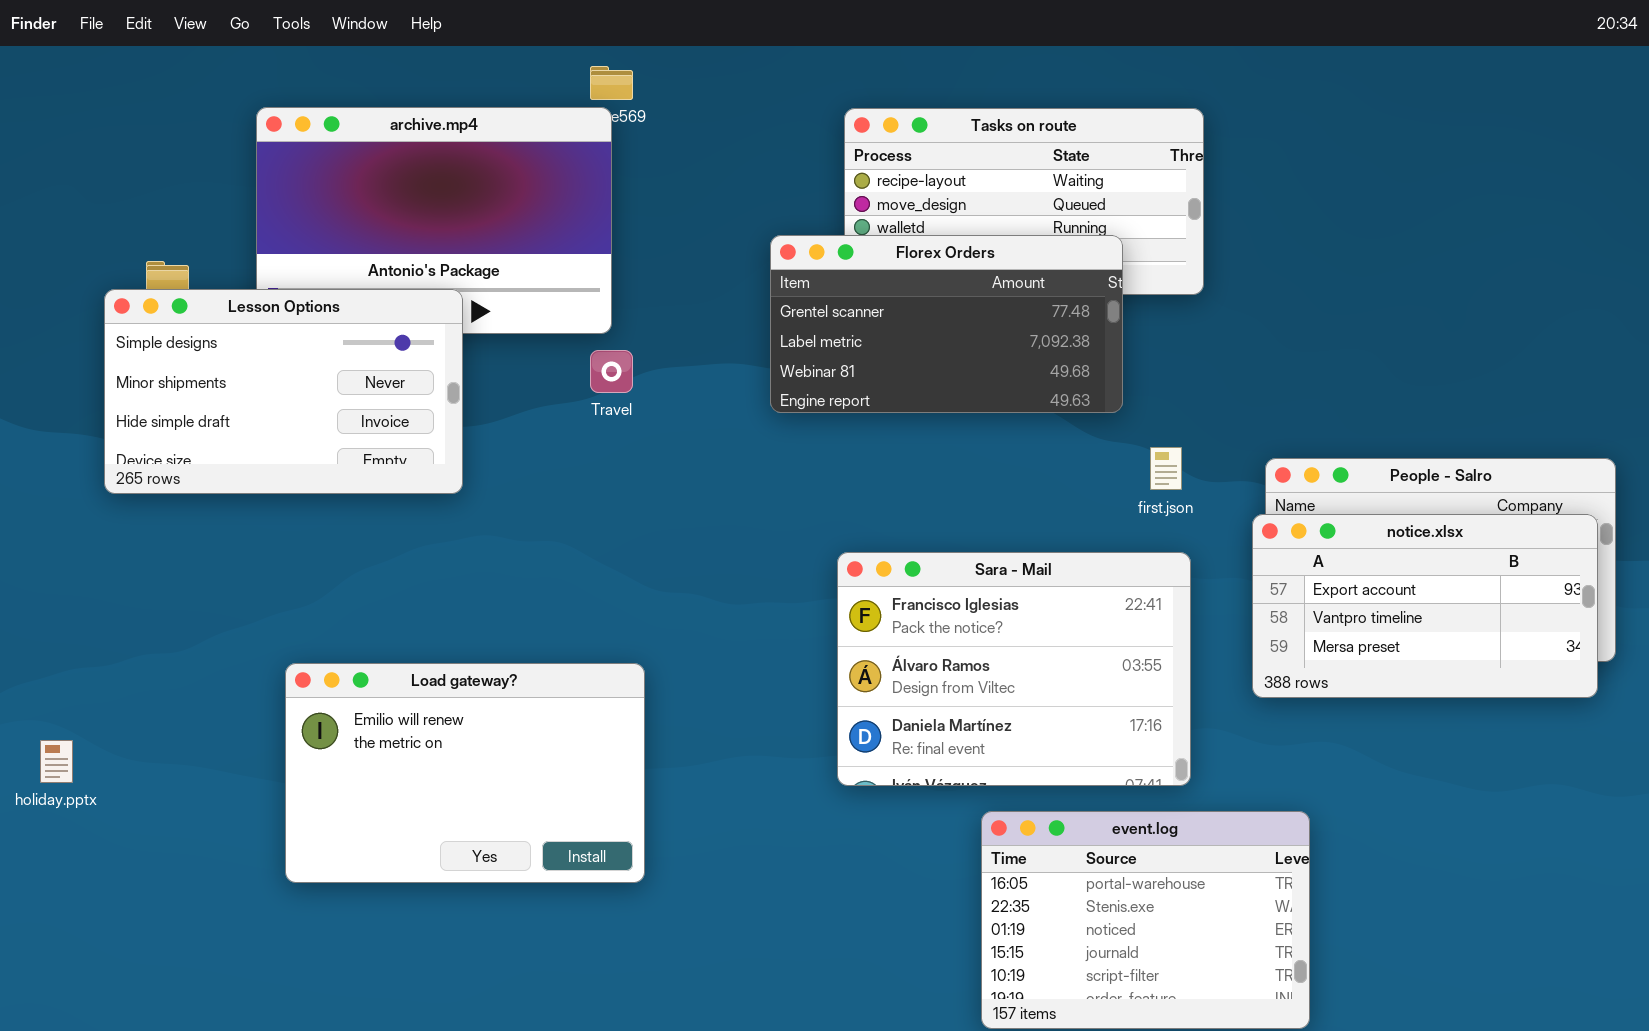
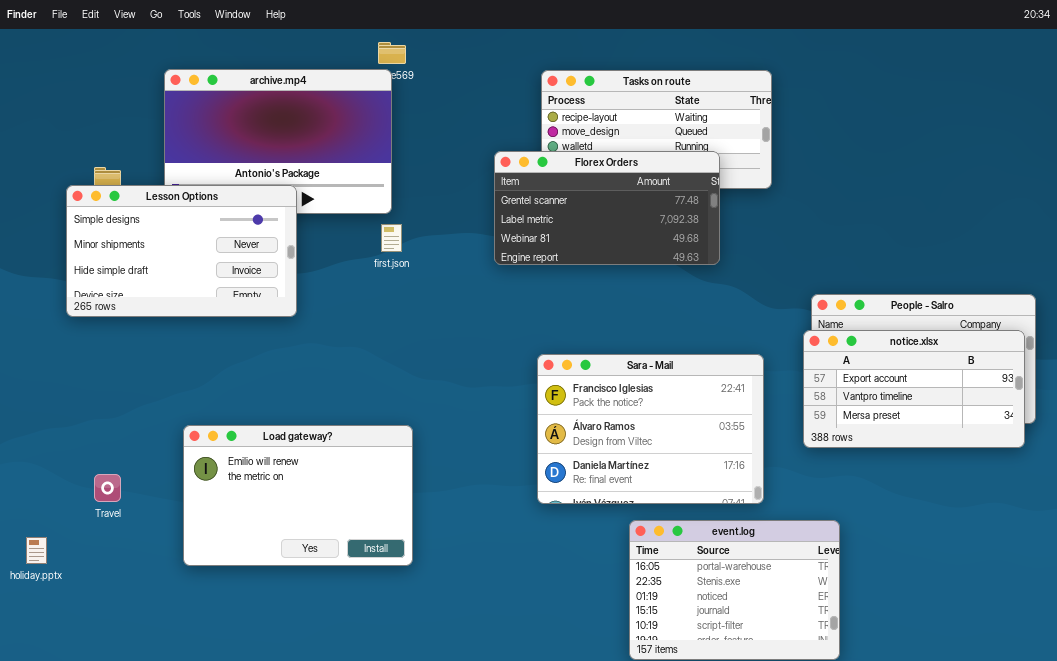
Travel: [590,350,633,393] -> [94,474,121,502], moved
first.json: [1150,447,1182,490] -> [381,224,402,252], moved
holiday.pptx: [40,740,73,783] -> [26,537,47,564], moved

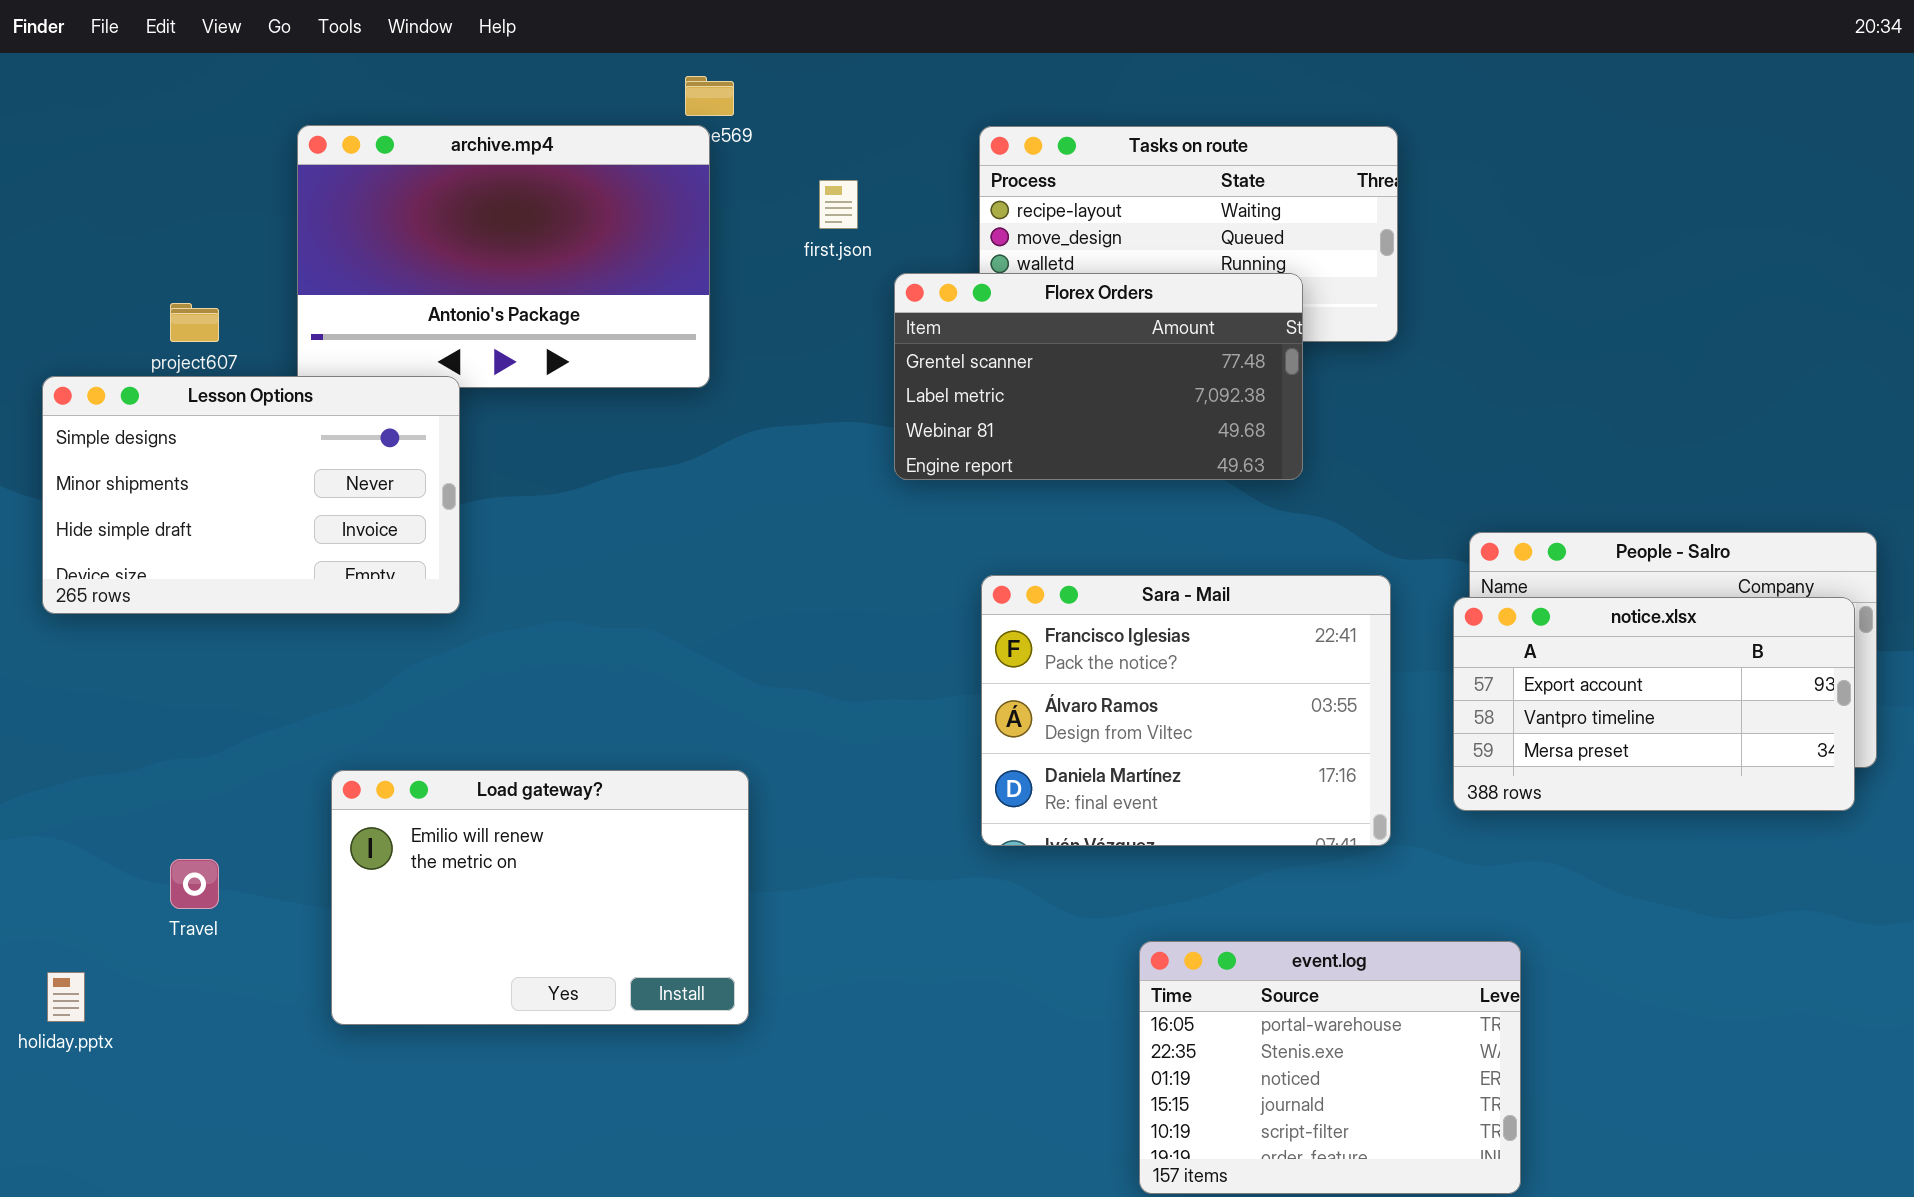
Lesson Options: [66,185,297,317] -> [42,376,460,614], moved
first.json: [381,224,402,252] -> [819,180,858,229], moved
Sara - Mail: [537,354,764,504] -> [981,575,1391,846], moved

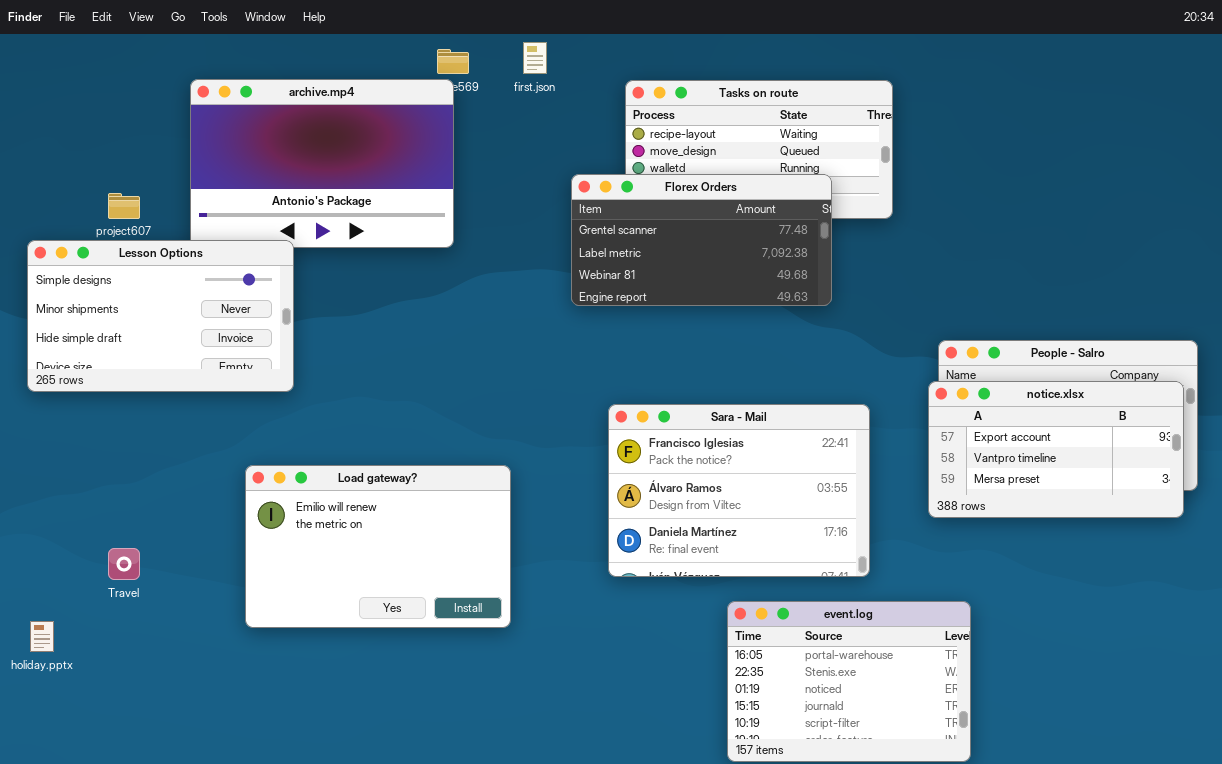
first.json: [819,180,858,229] -> [523,42,547,74], moved
Sara - Mail: [981,575,1391,846] -> [608,404,870,577], moved
Load gateway?: [331,770,749,1025] -> [245,465,511,628], moved

